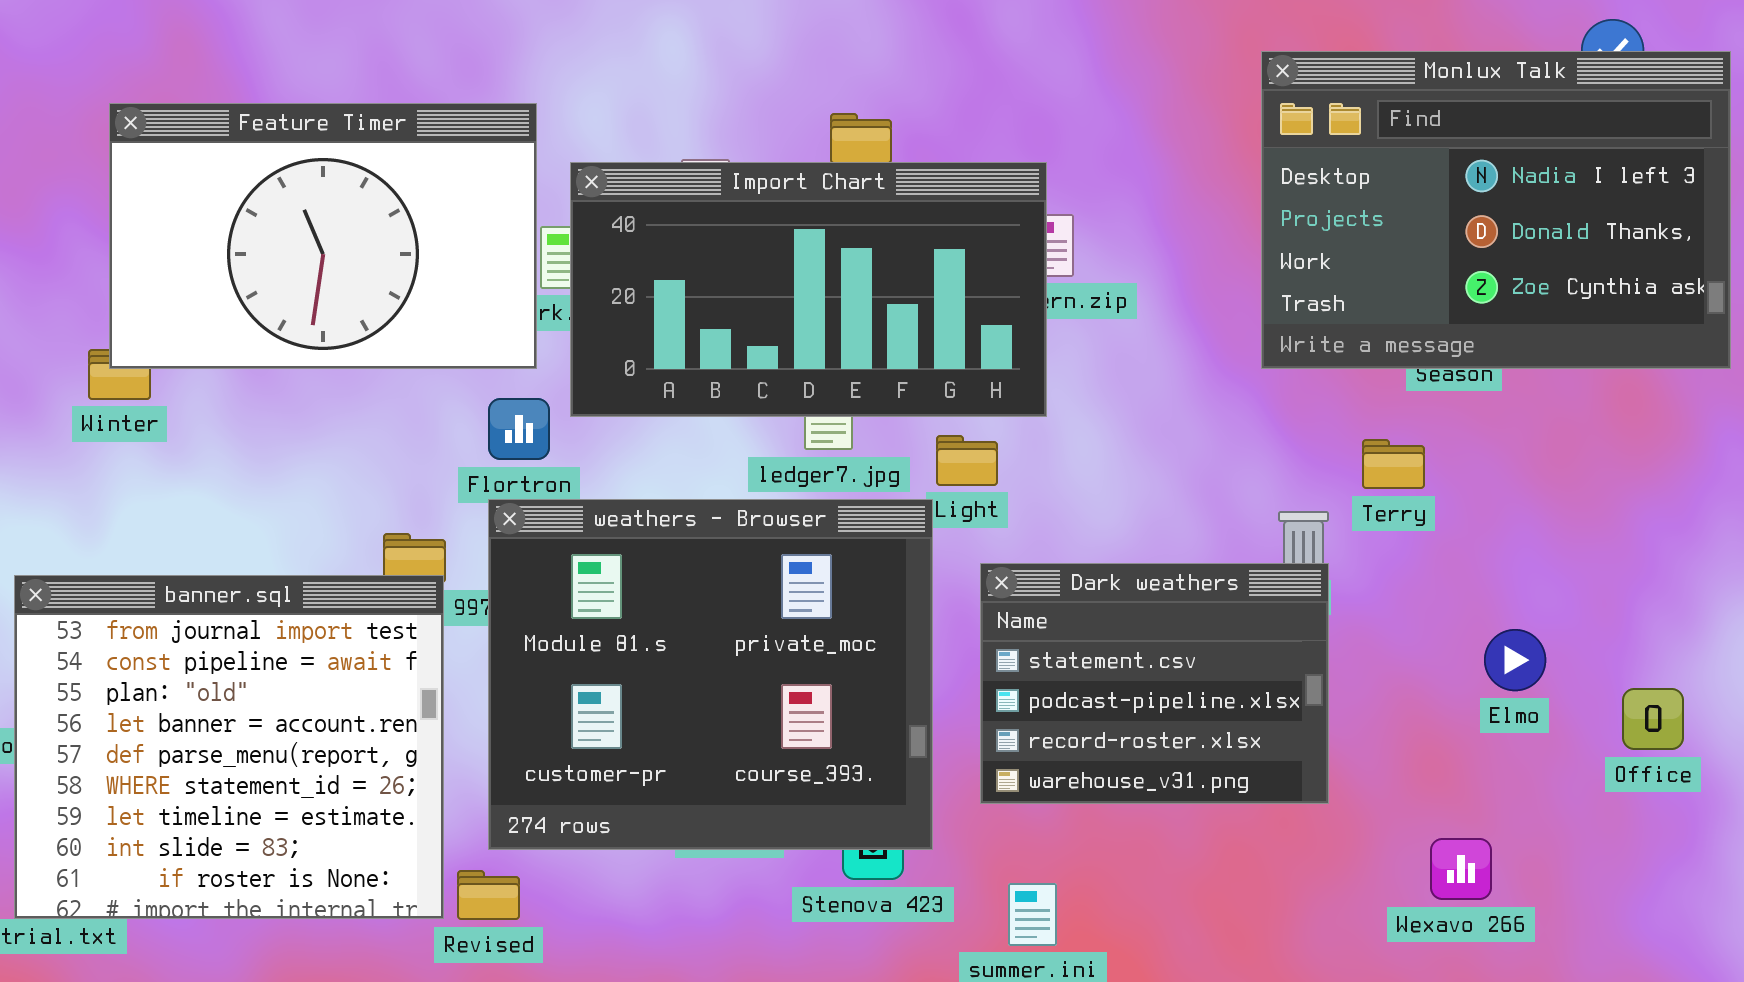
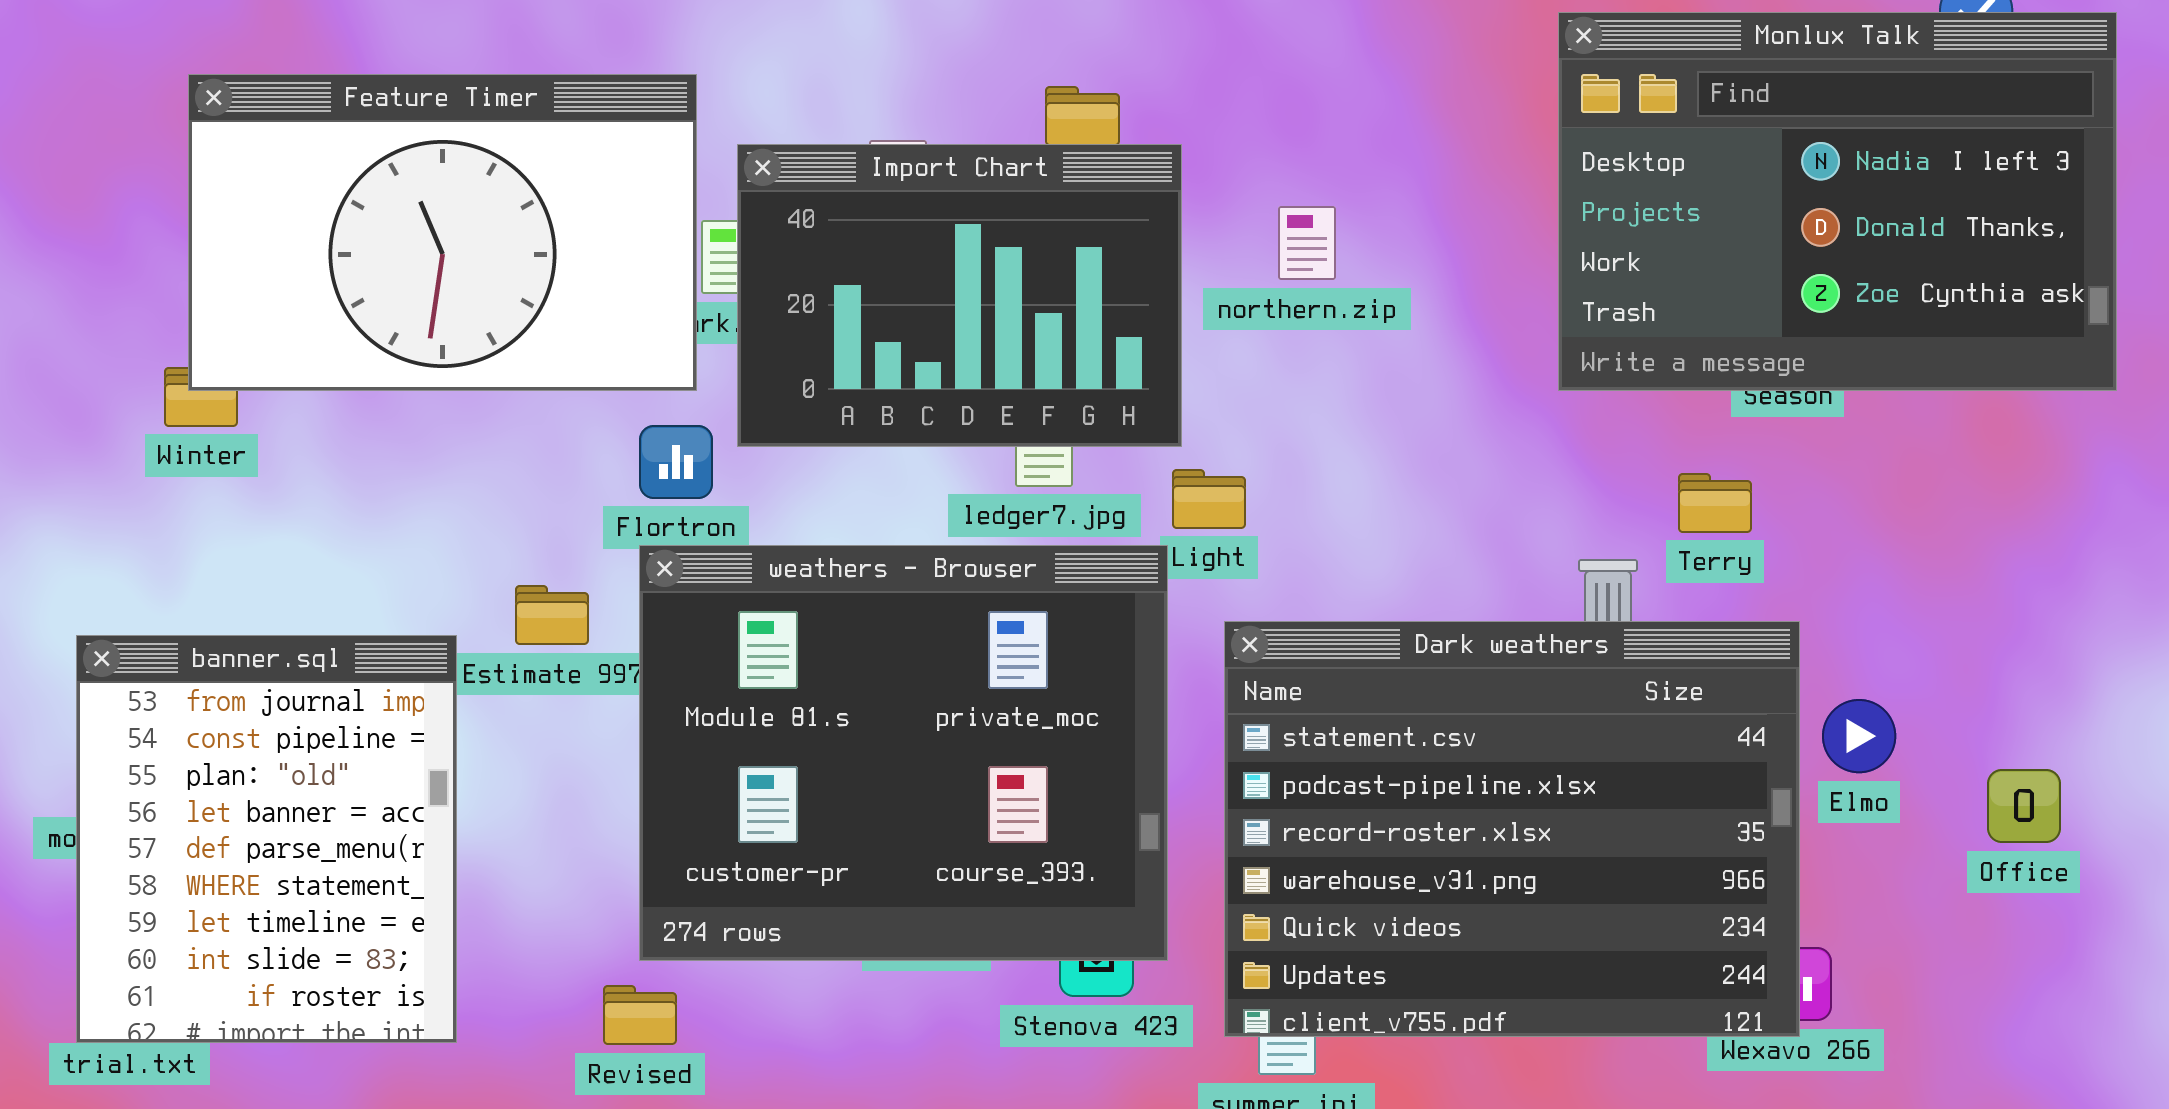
Import Chart: [570,162,1047,417] -> [737,144,1182,447], resized
Dark weathers: [980,563,1329,804] -> [1224,621,1800,1037], resized
banner.sql: [14,575,444,919] -> [76,635,457,1043], resized

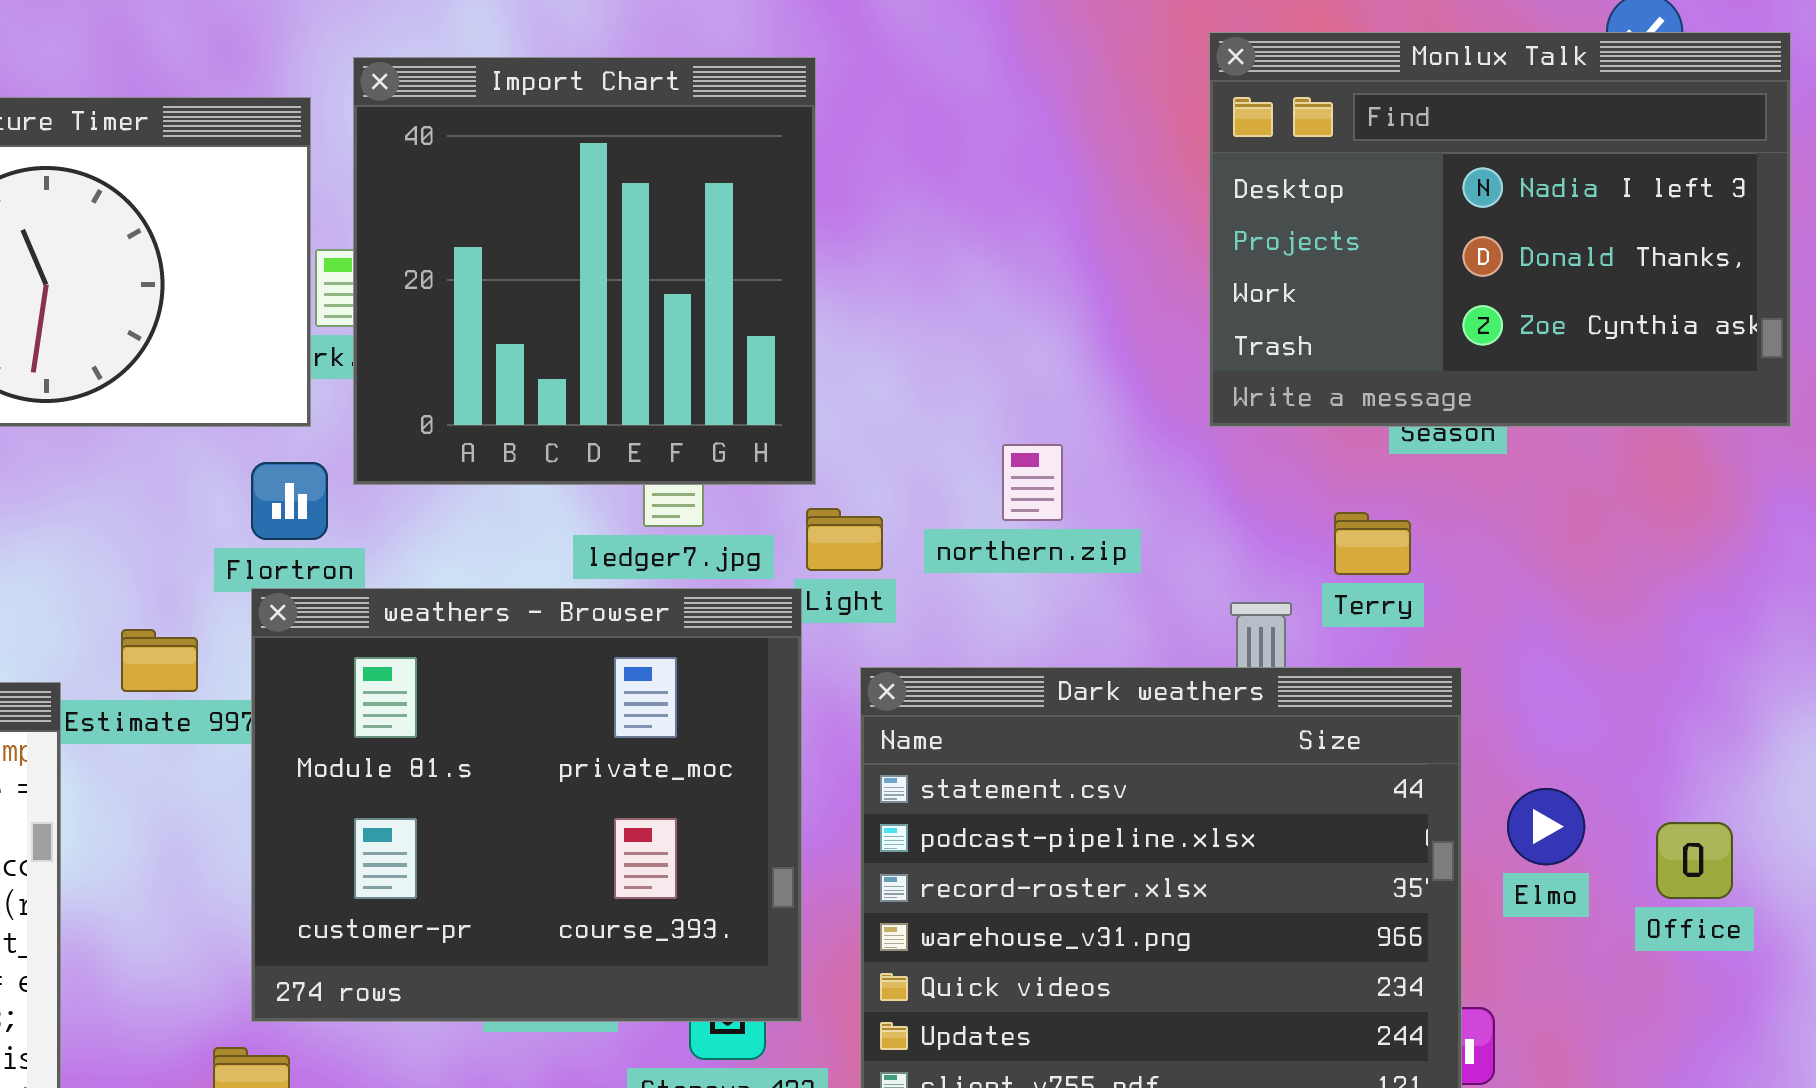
Import Chart: [737,144,1182,447] -> [353,57,816,485], resized
northern.zip: [1278,206,1336,280] -> [1002,444,1063,521], moved
Elmo: [1822,699,1896,773] -> [1507,788,1585,865], moved

